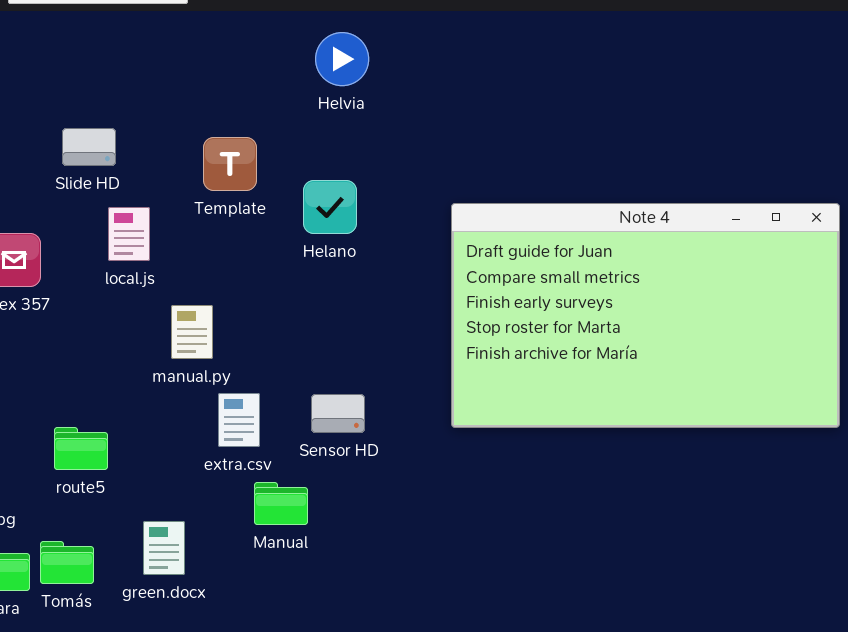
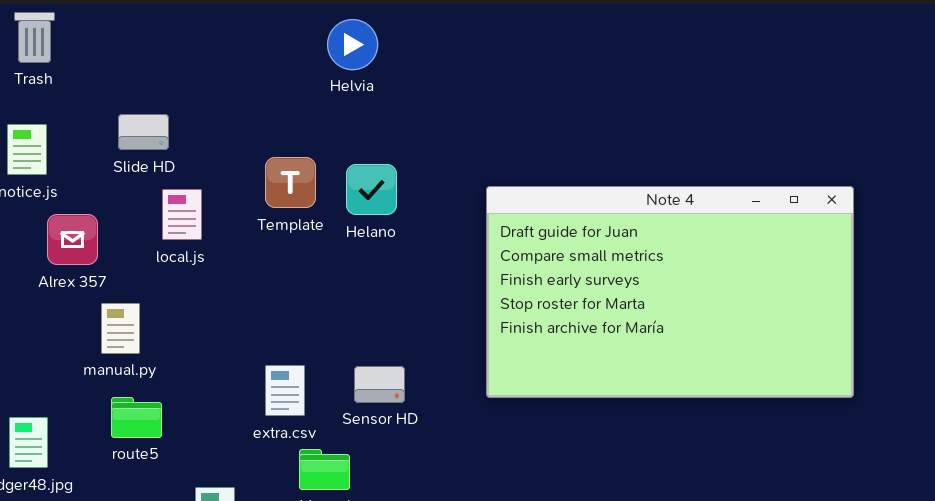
Helvia: [315,32,369,86] -> [327,19,378,70], moved
Template: [203,137,257,191] -> [265,157,316,208], moved
manual.py: [171,305,213,359] -> [101,303,140,354], moved

